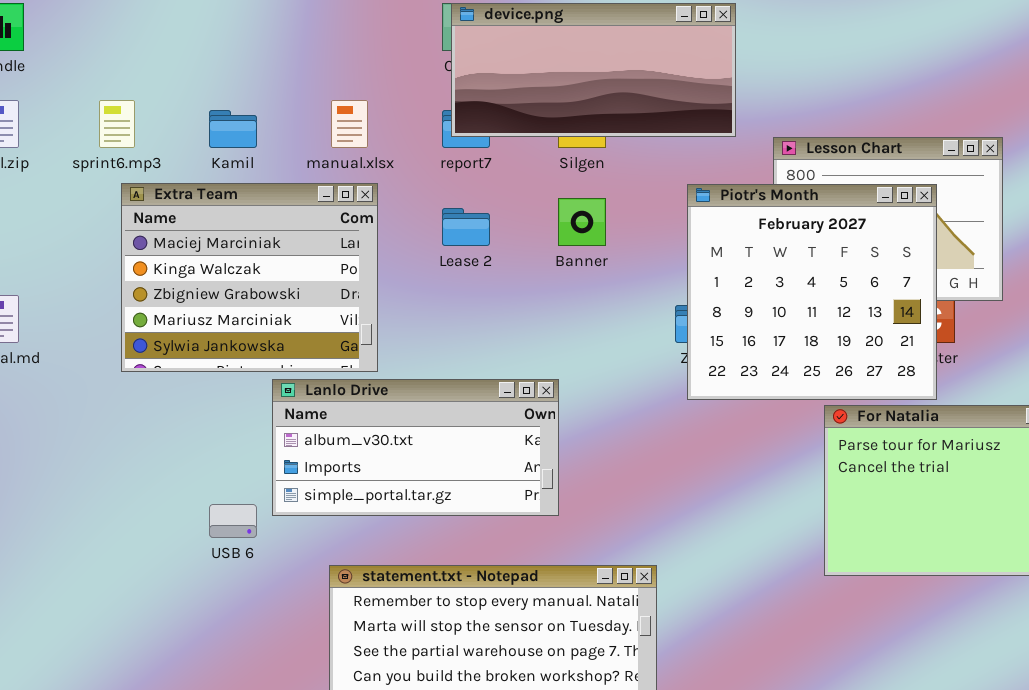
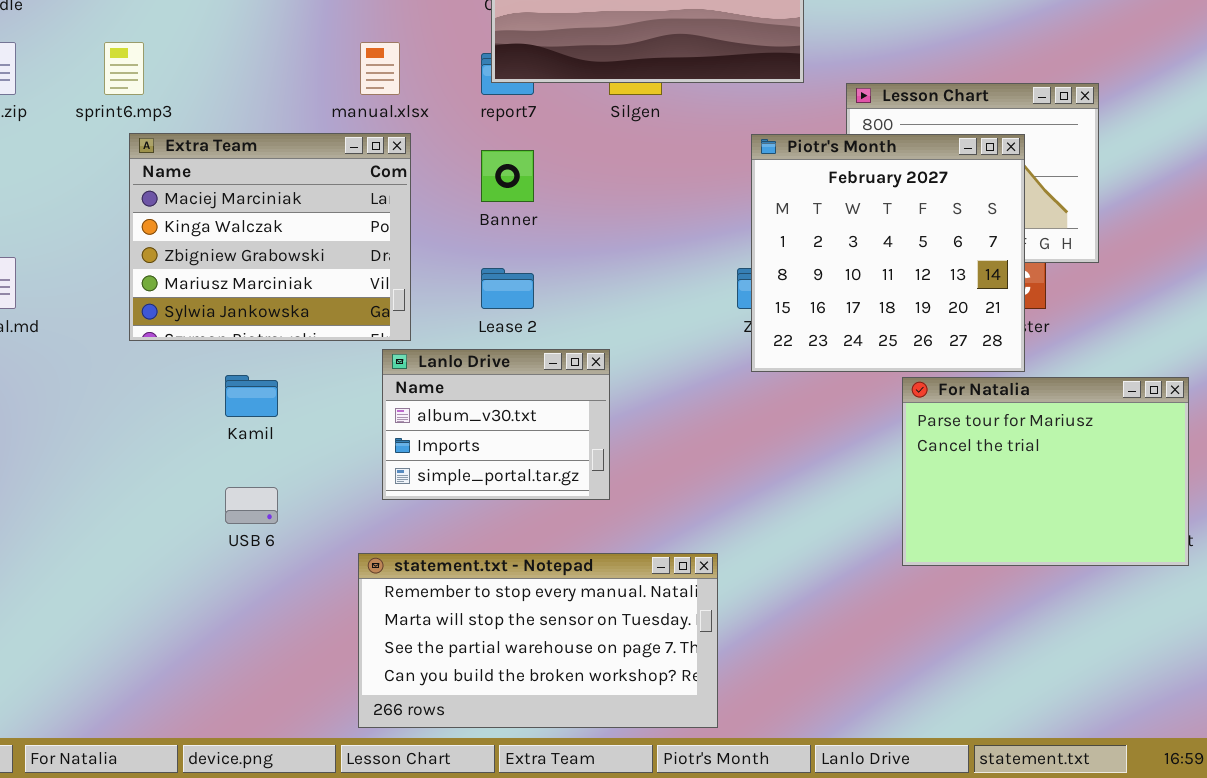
Kamil: [209,110,257,148] -> [225,375,278,417], moved
Banner: [558,198,606,246] -> [481,150,534,202], moved
Lease 2: [442,208,490,246] -> [481,268,534,309], moved
Lanlo Drive: [272,379,559,516] -> [382,349,610,500], resized

